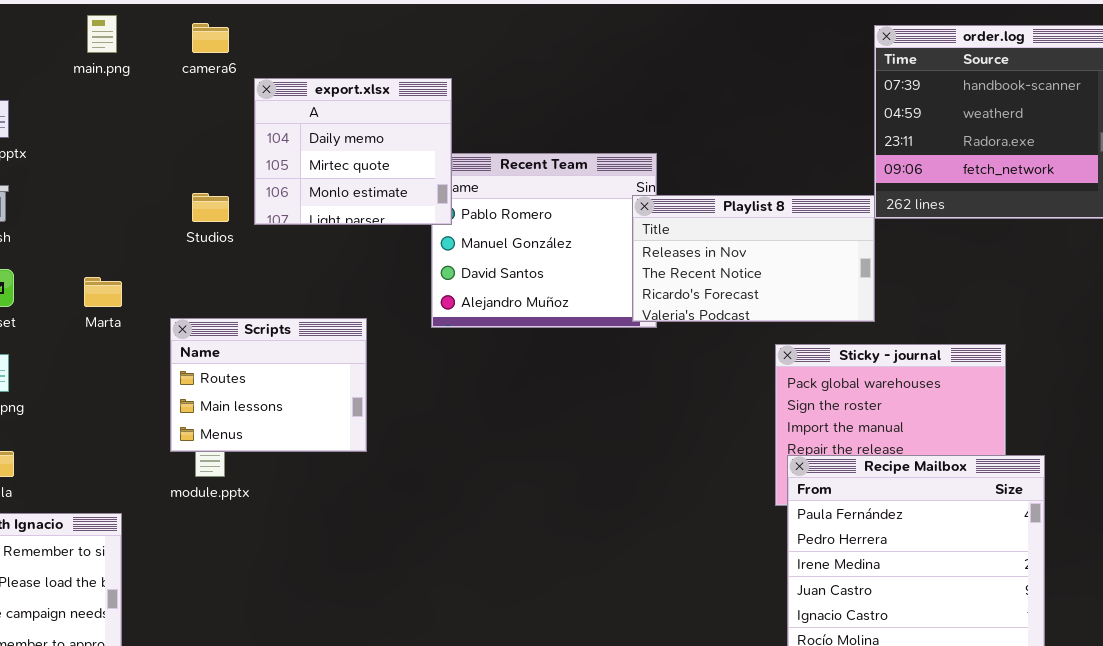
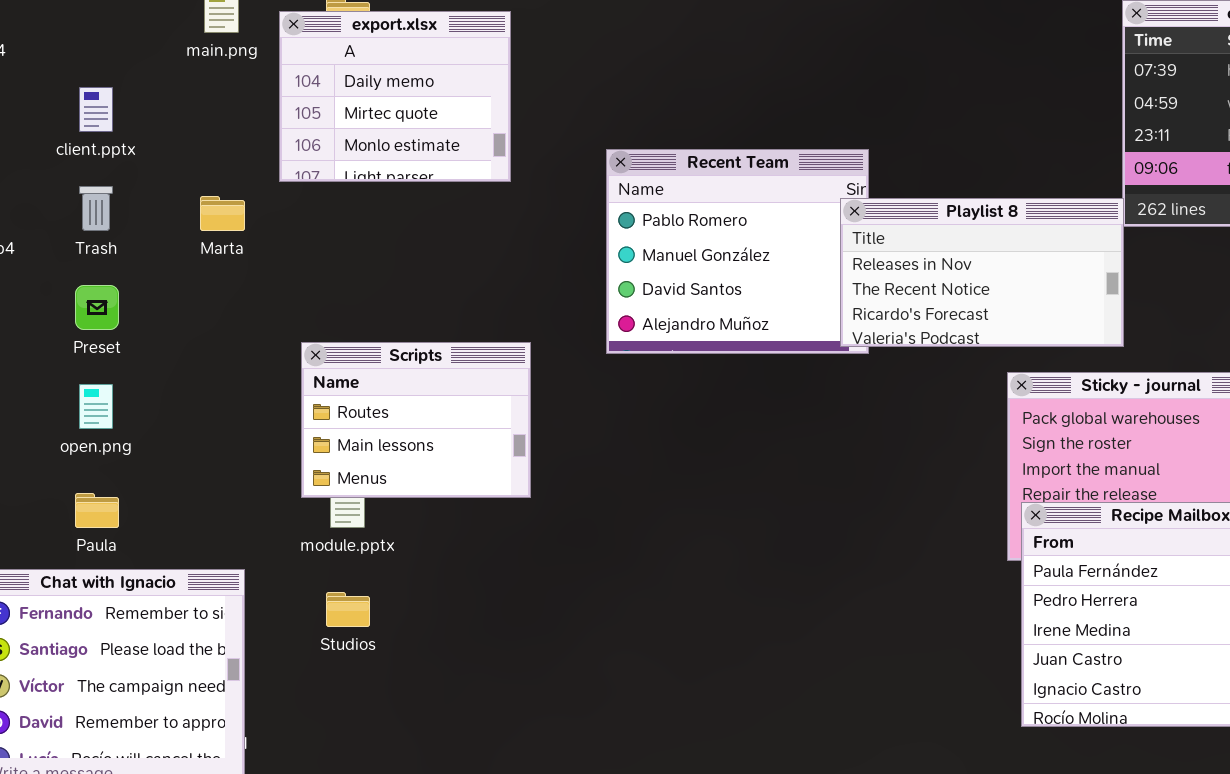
export.xlsx: [254,78,452,225] -> [279,11,511,182], moved
Studios: [192,193,229,222] -> [326,592,370,627], moved
Marta: [84,277,122,307] -> [200,196,245,231], moved

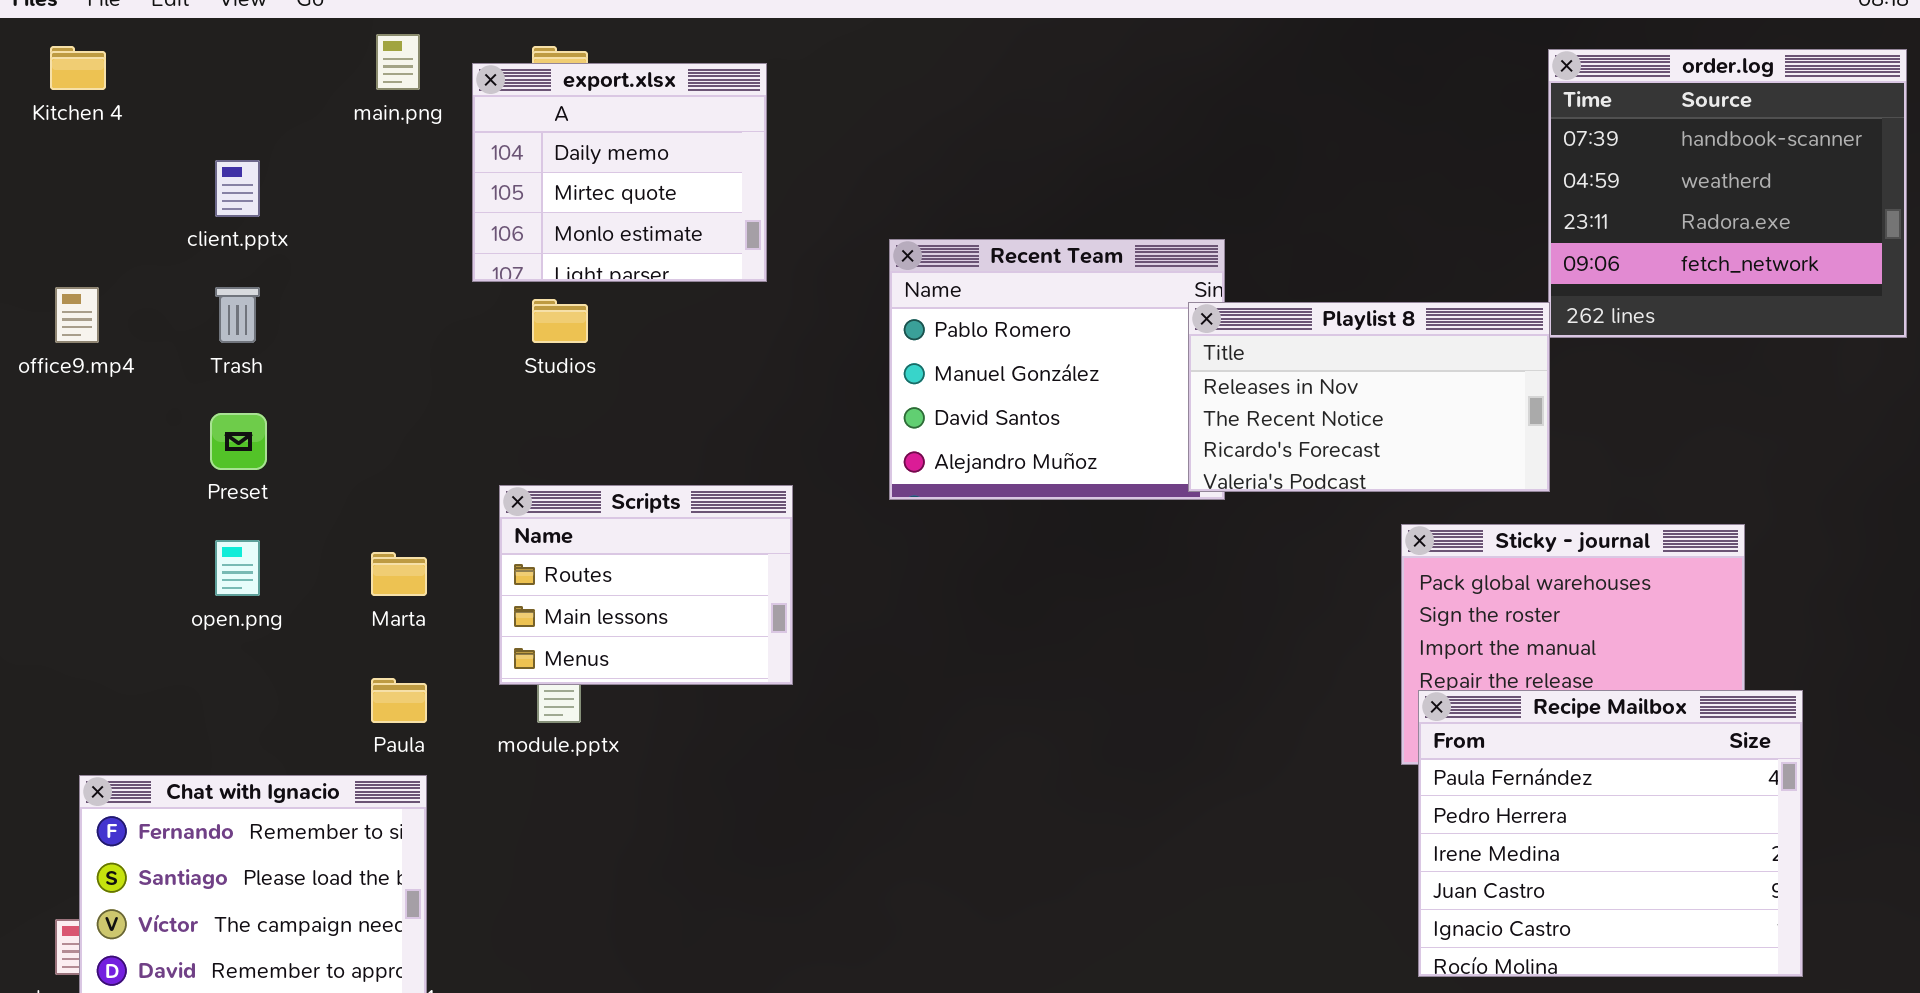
Marta: [200,196,245,231] -> [371,552,427,596], moved
Paula: [75,493,119,528] -> [371,678,427,723], moved
Studios: [326,592,370,627] -> [532,299,588,343], moved

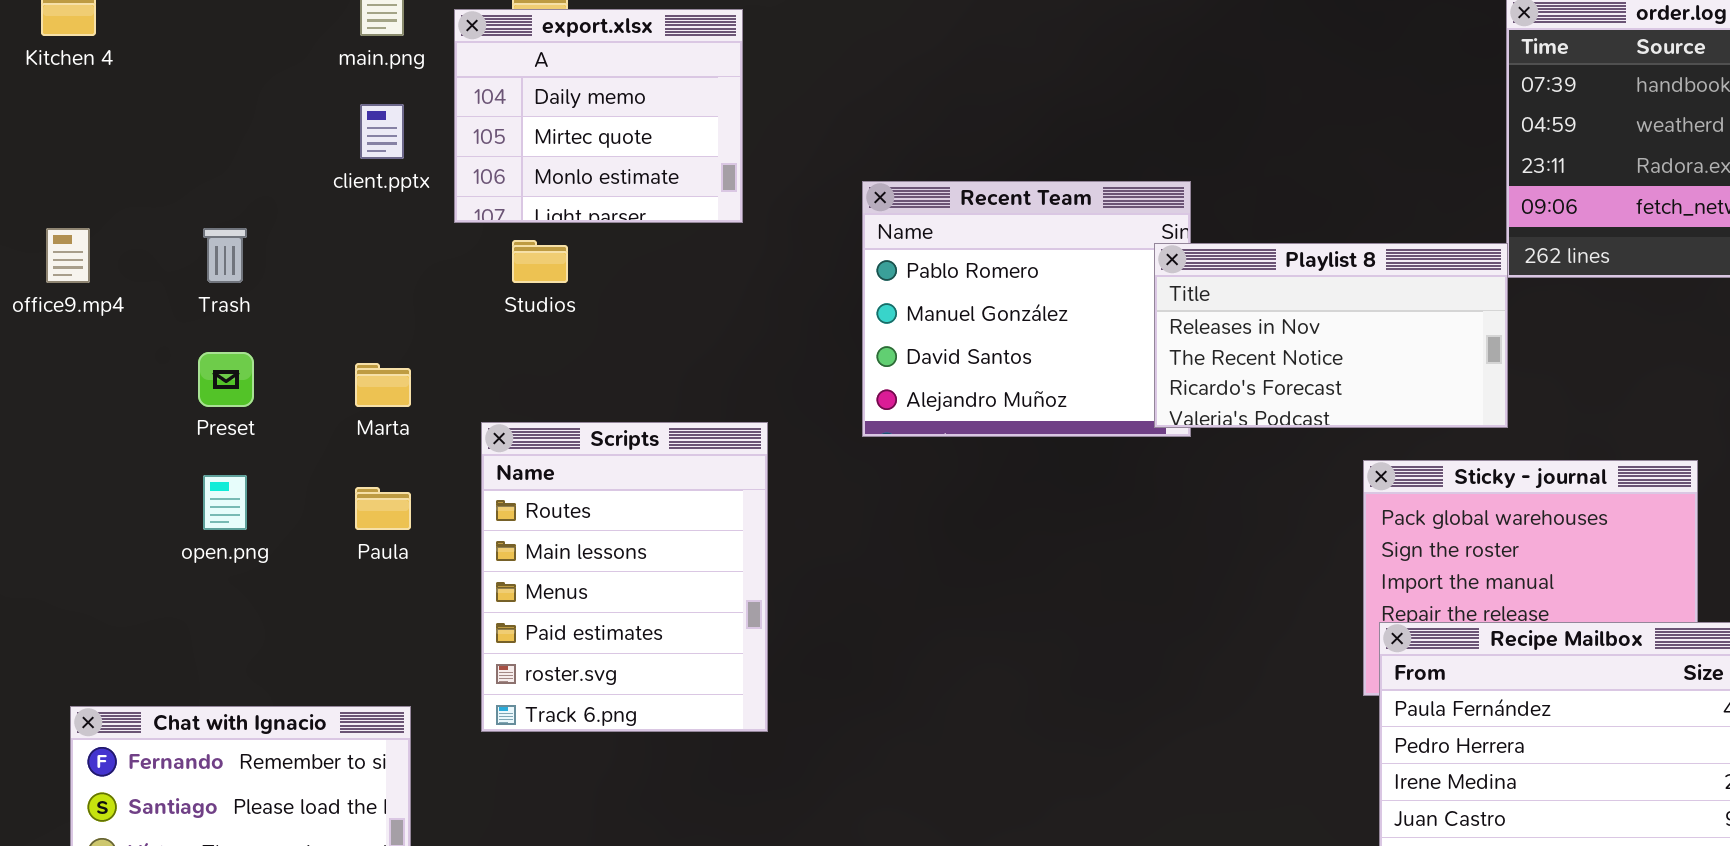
client.pptx: [215,160,260,217] -> [360,104,404,159], moved
Scripts: [499,485,793,685] -> [481,422,768,732], resized
Marta: [371,552,427,596] -> [355,363,411,407], moved
Paula: [371,678,427,723] -> [355,487,411,530], moved

